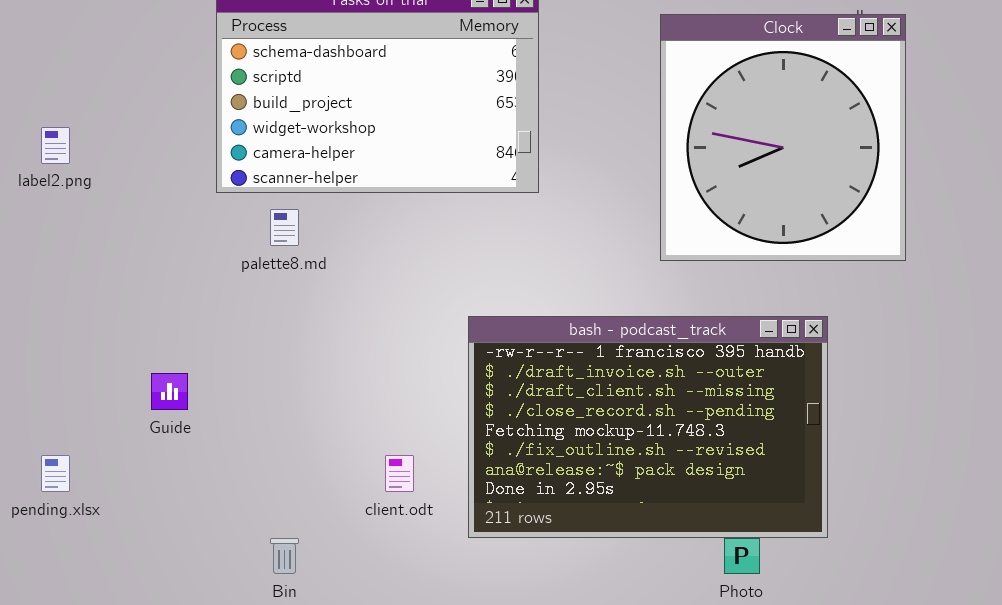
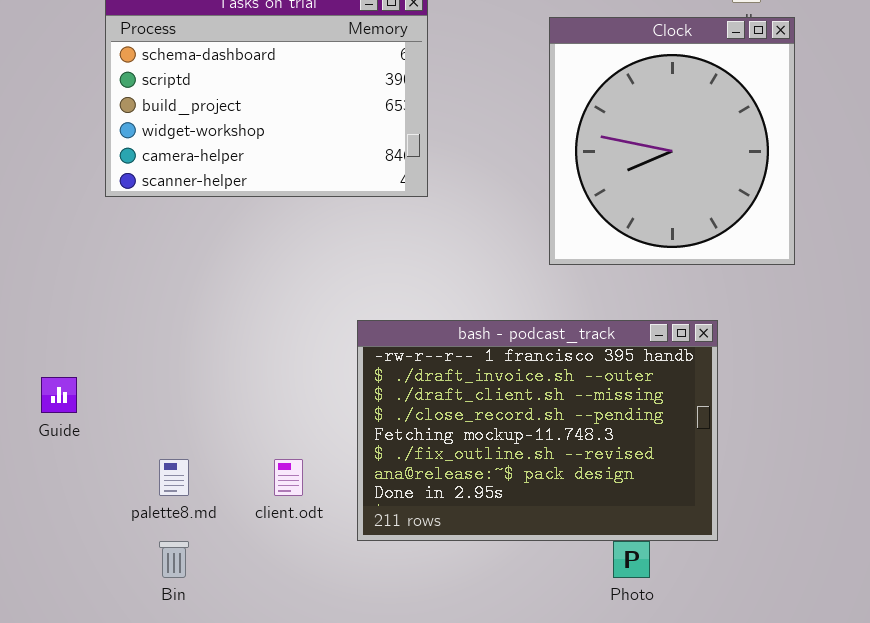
palette8.md: [270,209,299,246] -> [159,459,189,496], moved

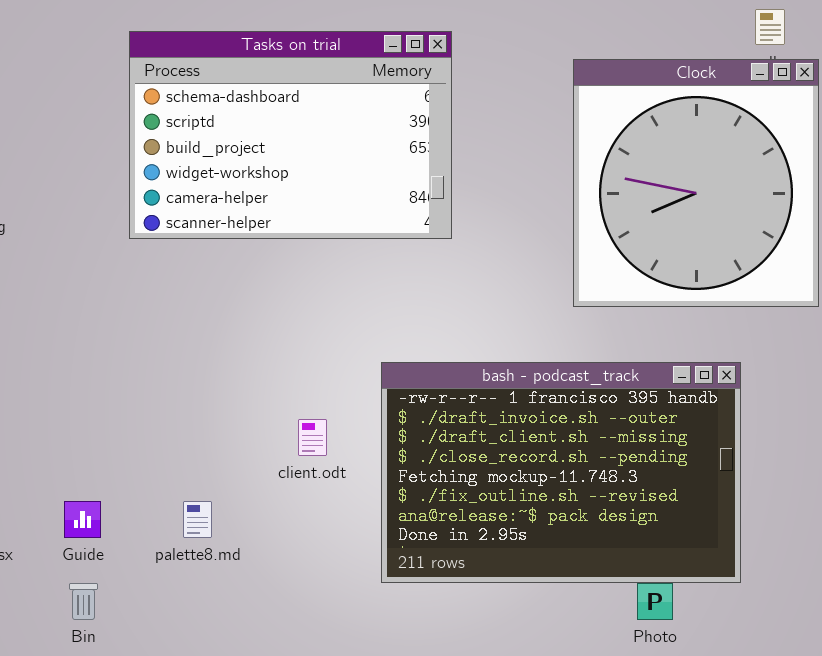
Guide: [41,377,77,413] -> [64,501,101,538], moved
client.odt: [274,459,303,496] -> [298,419,327,456], moved
Bin: [159,541,189,578] -> [69,583,98,620], moved

